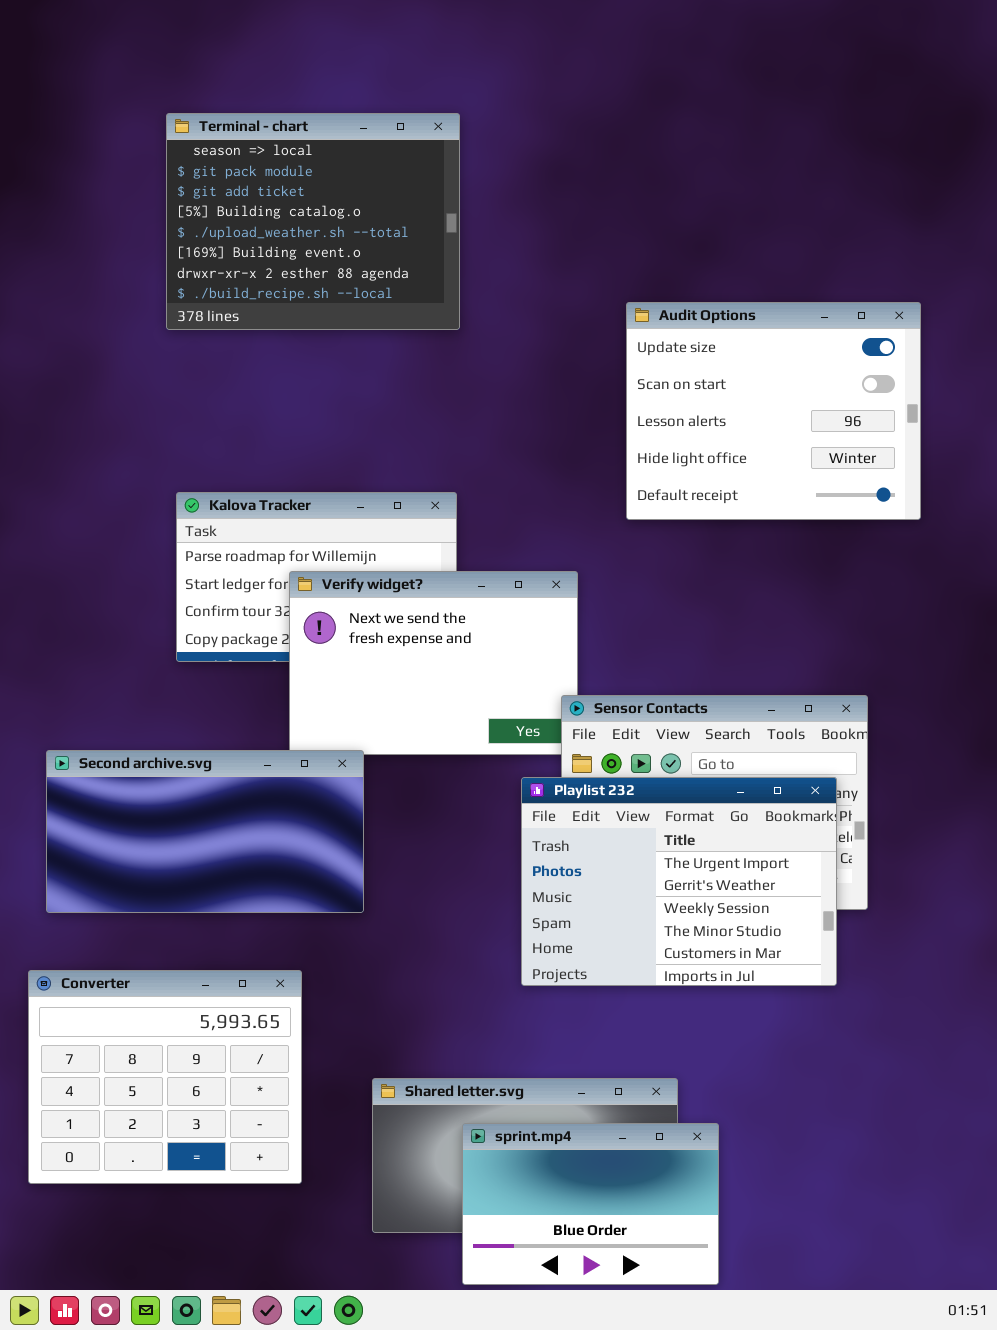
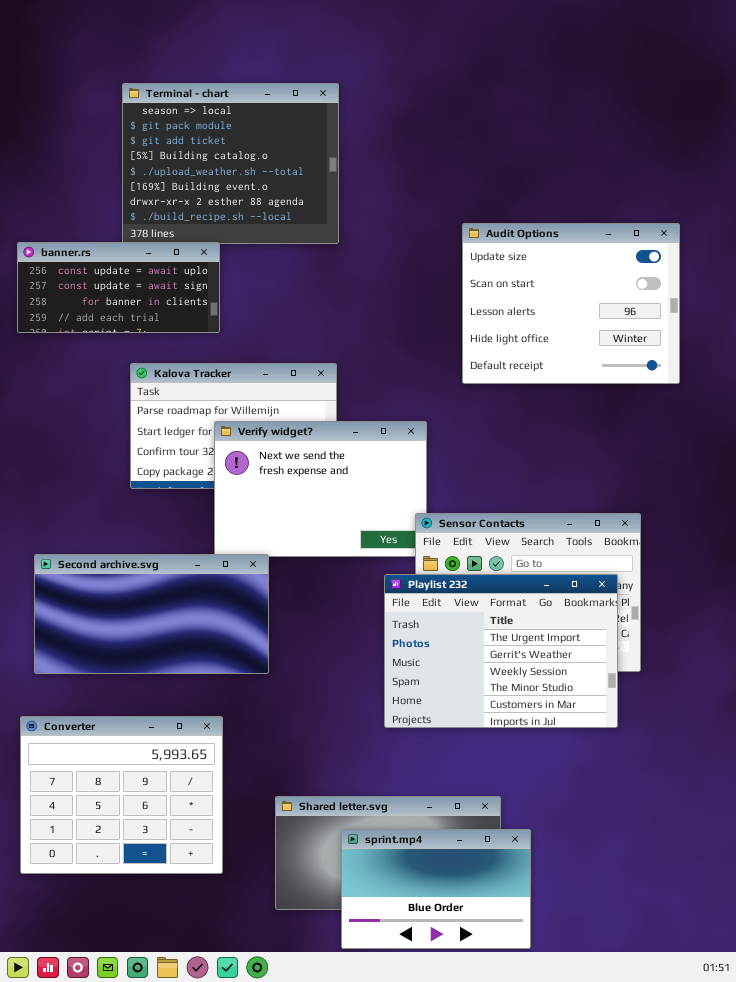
banner.rs: none -> [17,242,220,333], opened

